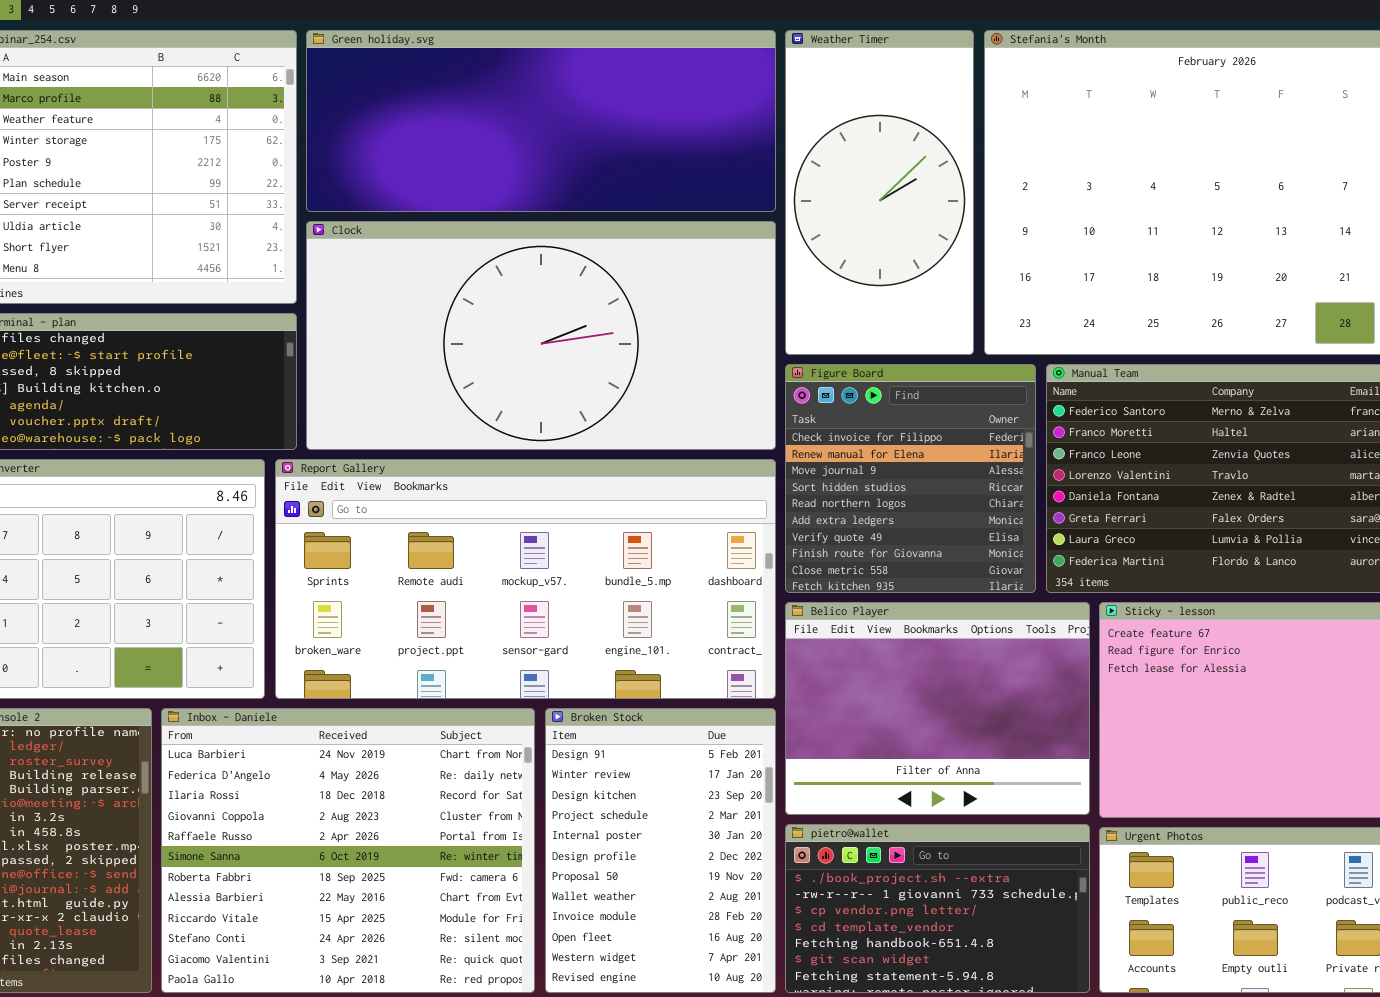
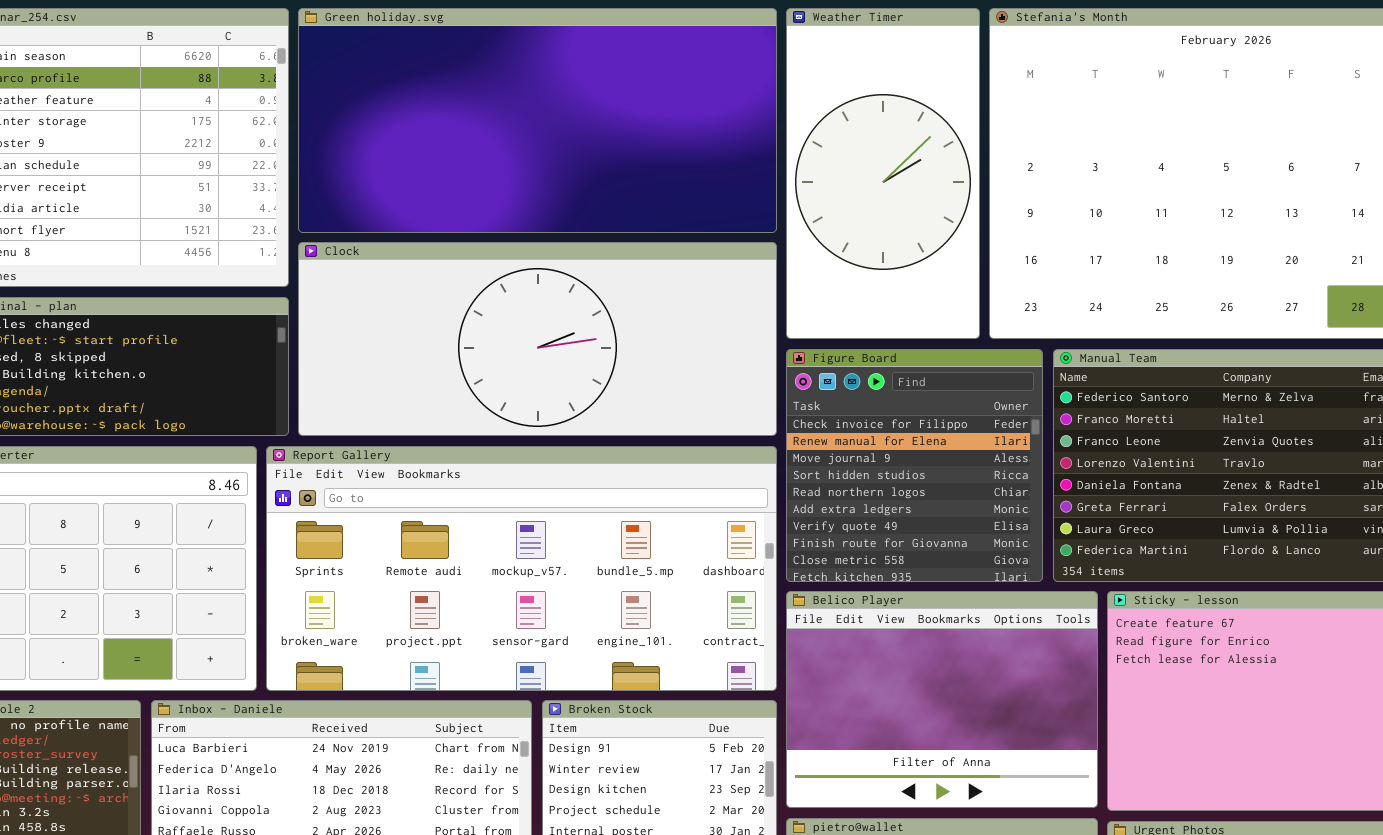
Green holiday.svg: [306,30,776,212] -> [298,8,777,233], resized
Clock: [306,221,776,450] -> [298,242,777,436], resized

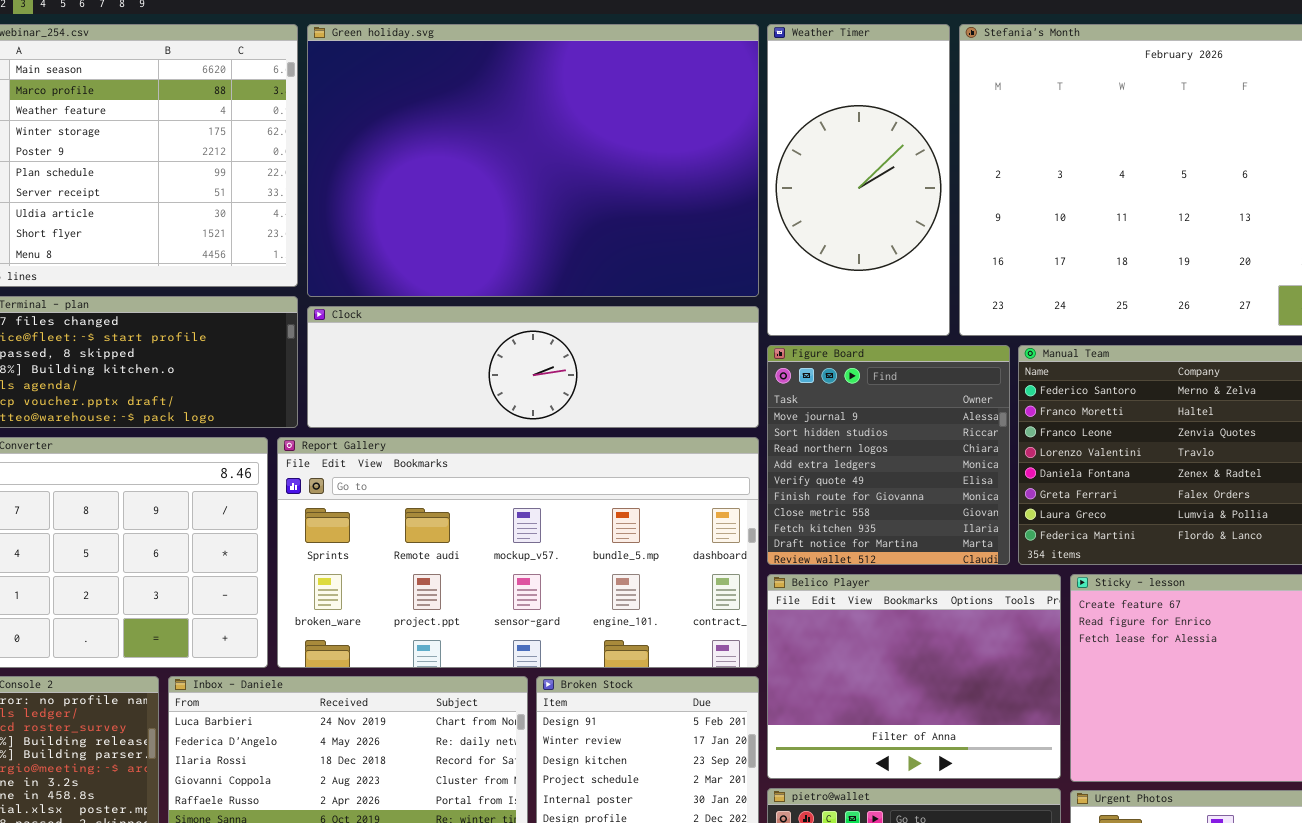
Green holiday.svg: [298,8,777,233] -> [307,24,759,297], resized
Clock: [298,242,777,436] -> [307,306,759,428], resized
Figure Board: [786,349,1043,582] -> [767,345,1010,565], scrolled down 2 rows

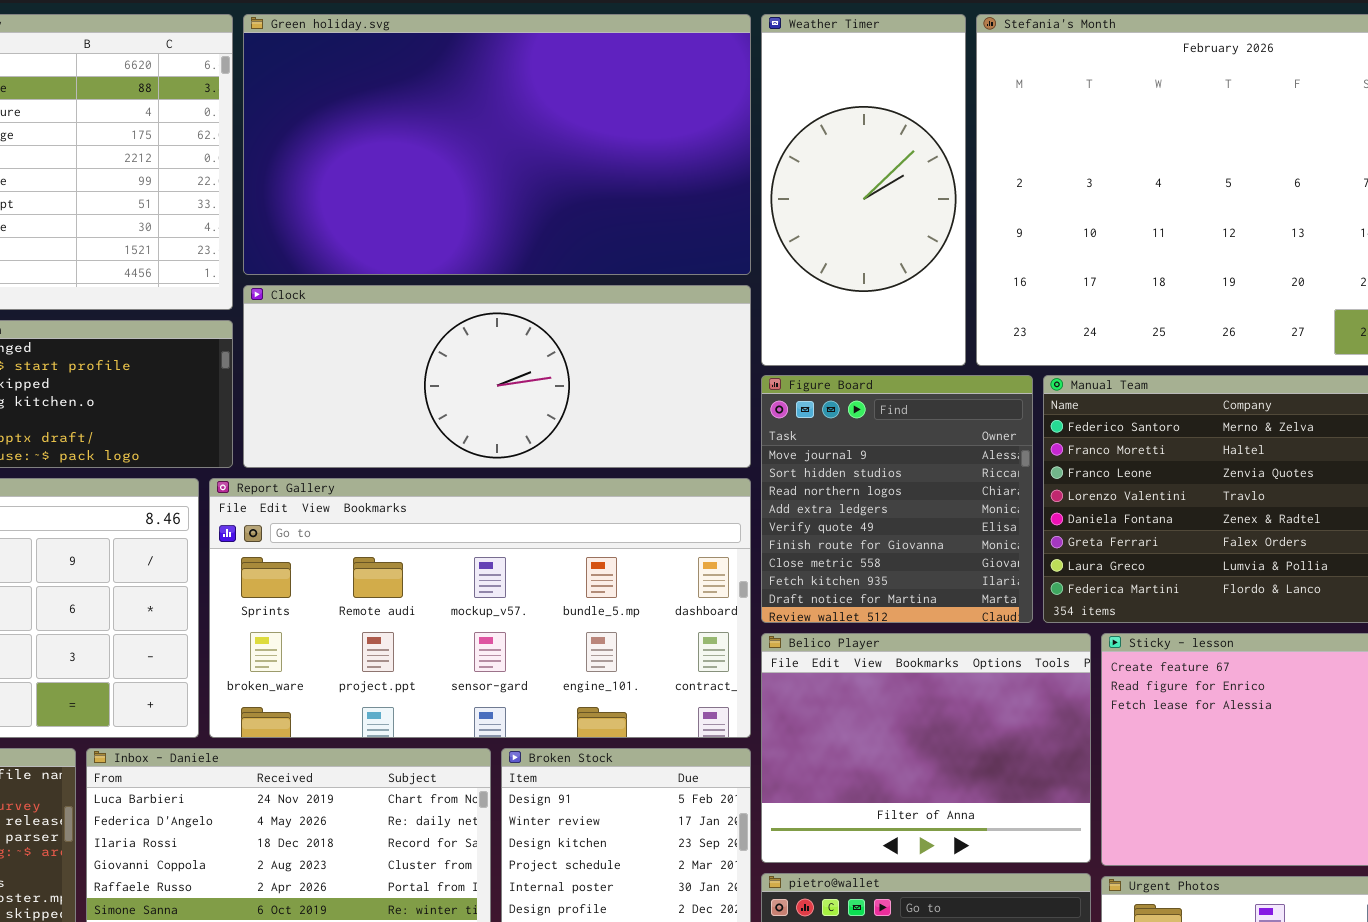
Green holiday.svg: [307,24,759,297] -> [243,14,751,275], resized
Clock: [307,306,759,428] -> [243,285,751,468], resized

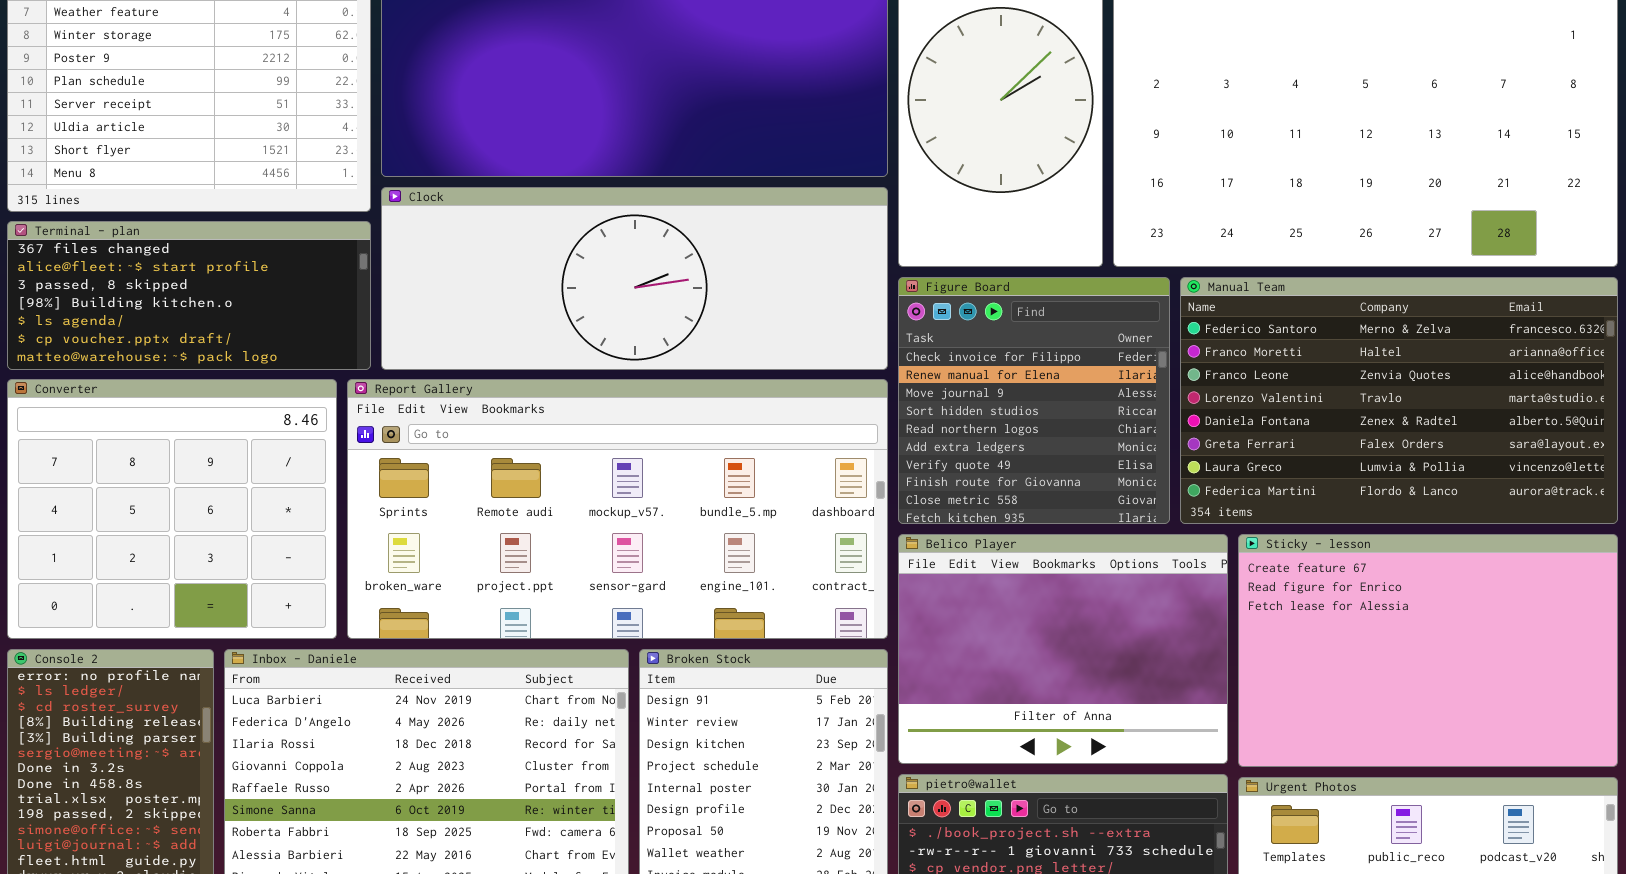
Figure Board: [761,375,1033,623] -> [898,277,1170,524], scrolled up 2 rows

